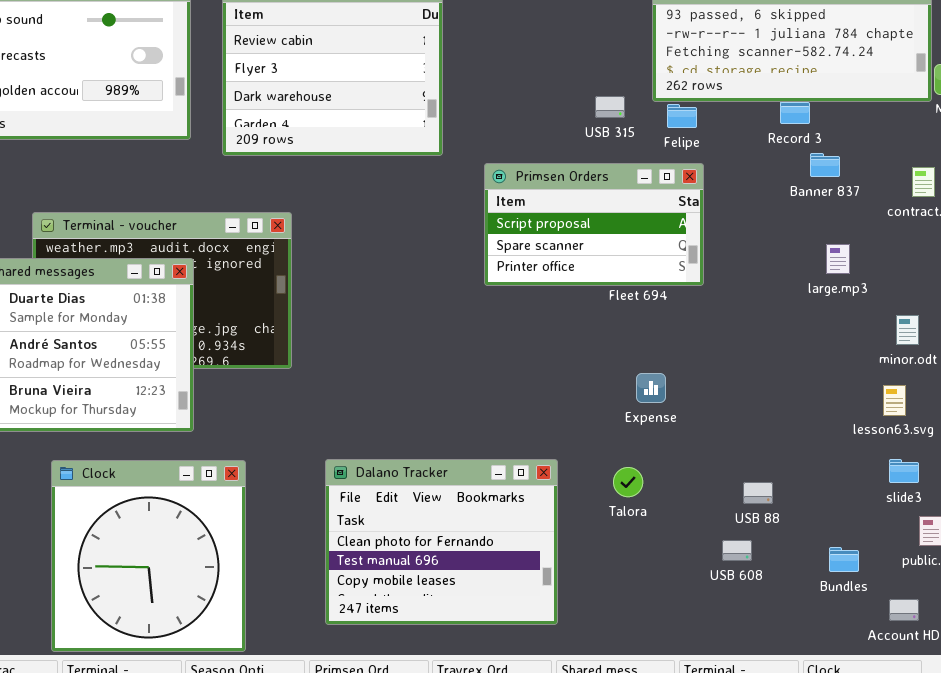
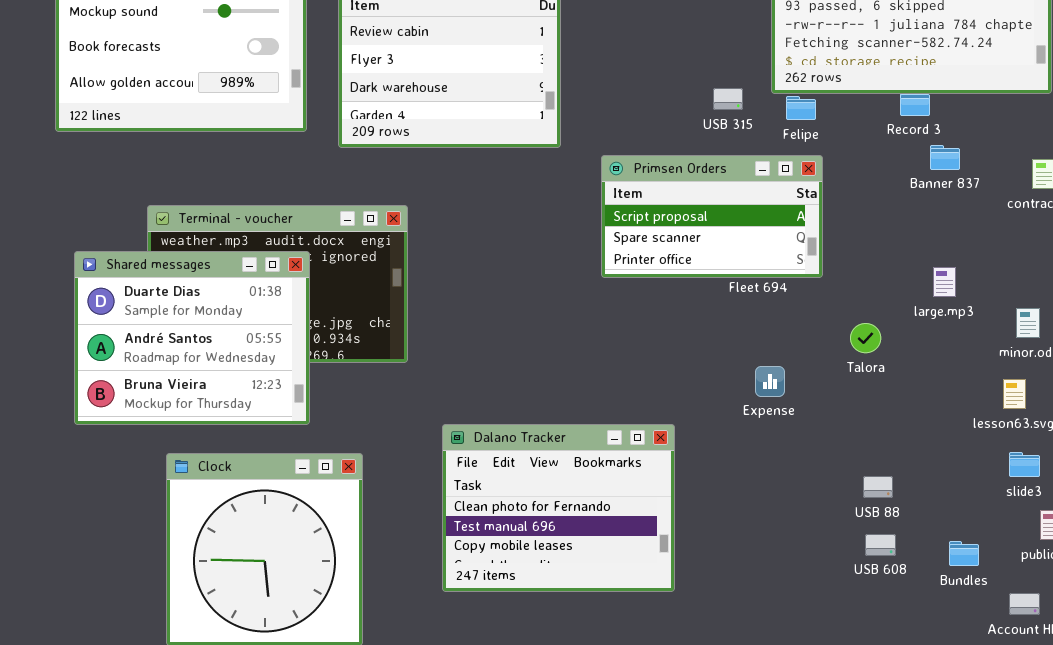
large.mp3: [826,244,850,274] -> [933,267,956,297], moved
Dalano Tracker: [325,459,558,625] -> [442,424,675,592], moved
Talora: [613,467,643,497] -> [850,323,881,353], moved
USB 608: [722,540,752,561] -> [865,534,896,556], moved

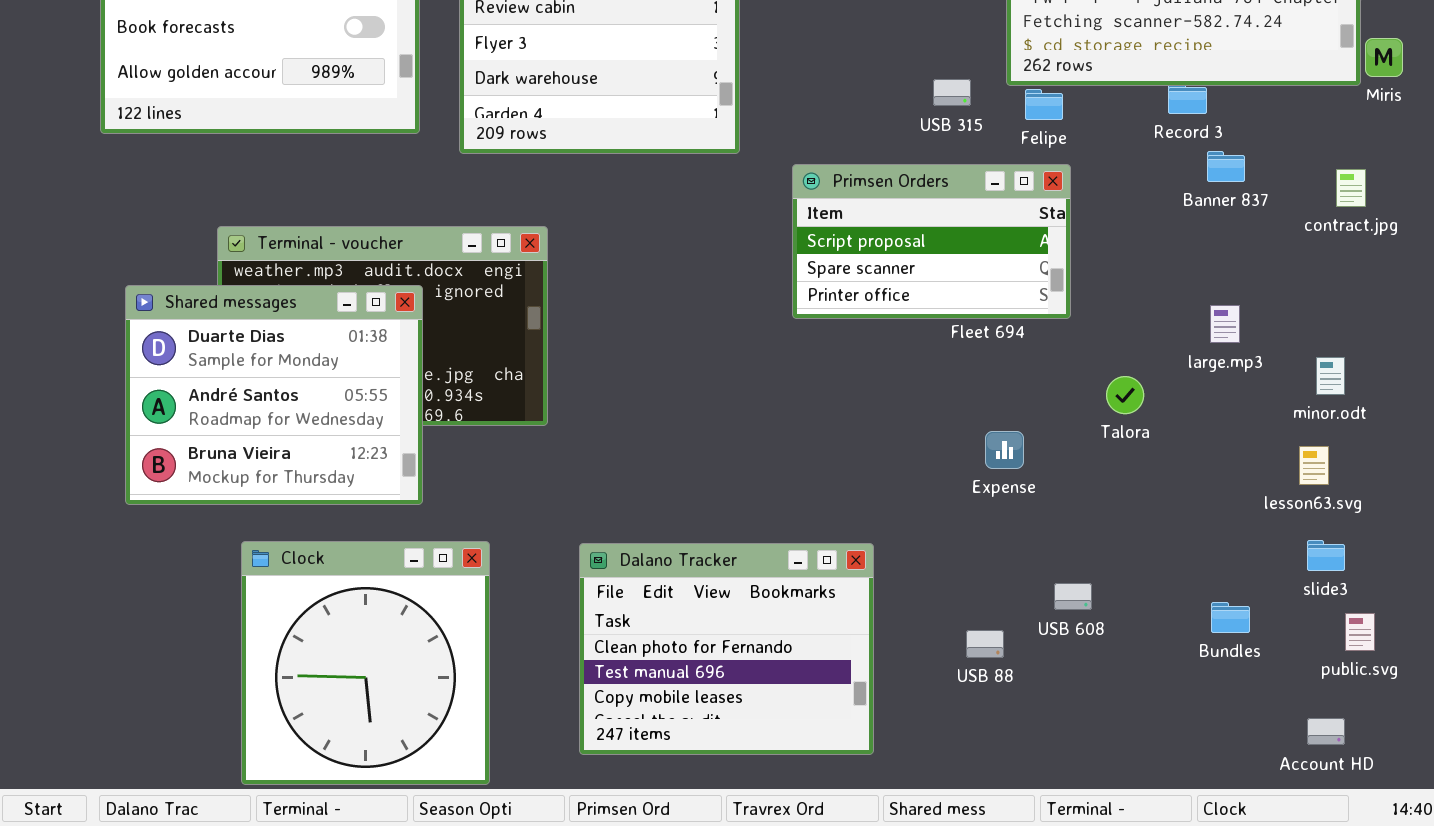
Dalano Tracker: [442,424,675,592] -> [579,543,874,755], moved
USB 88: [863,476,893,498] -> [966,630,1004,658], moved
USB 608: [865,534,896,556] -> [1054,583,1092,610], moved
Bundles: [949,541,979,566] -> [1211,602,1250,633], moved

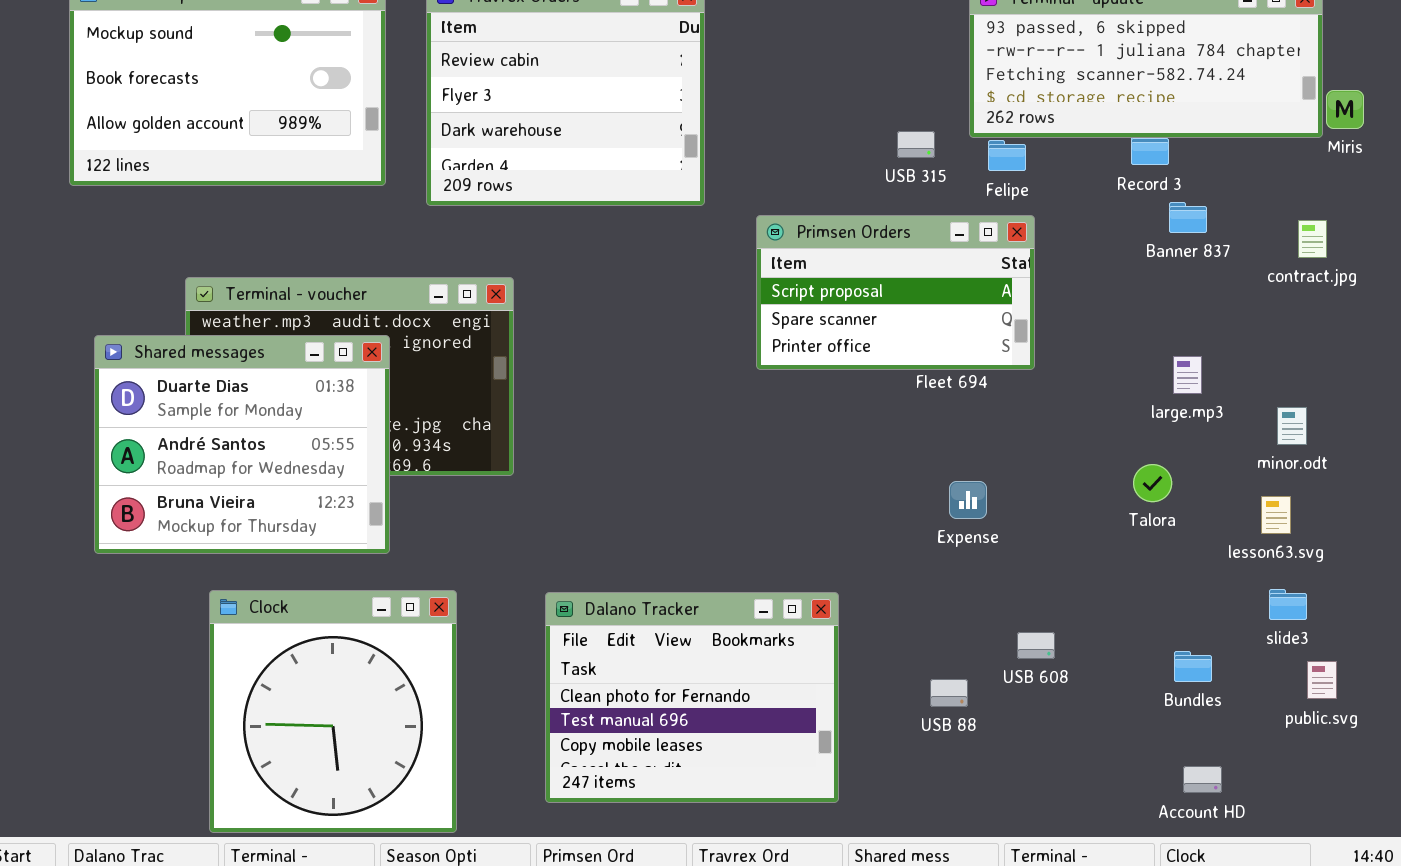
Talora: [1106,376,1144,414] -> [1133,464,1172,502], moved
Account HD: [1307,718,1345,745] -> [1183,766,1222,793], moved

